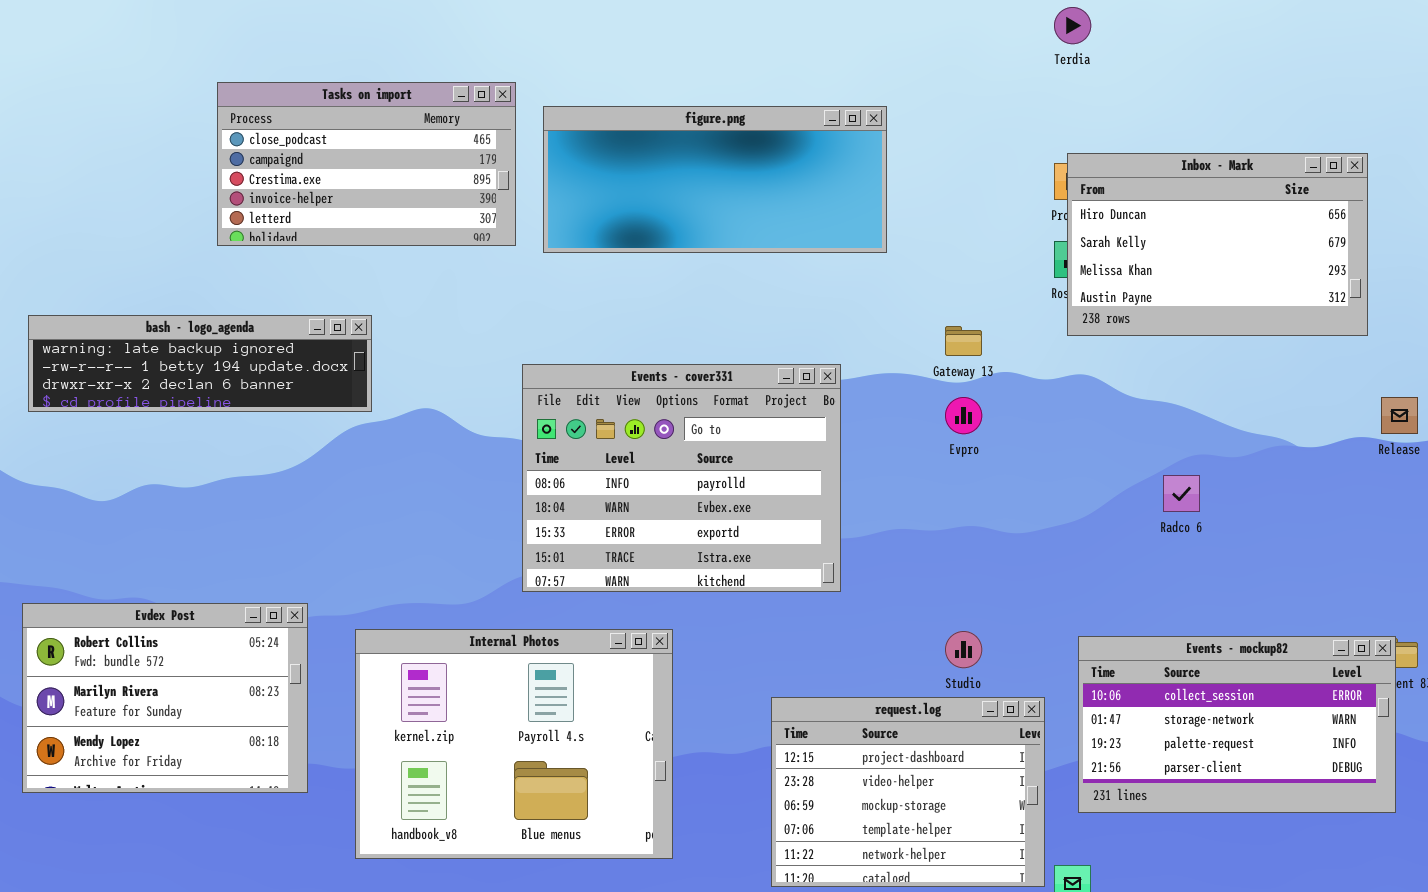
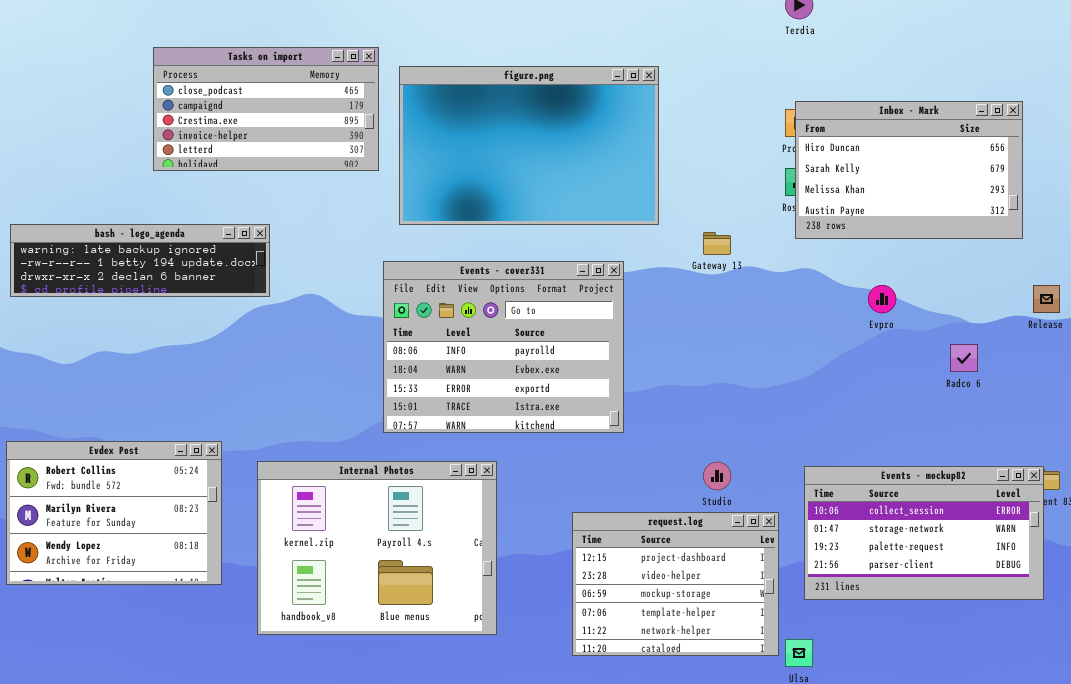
figure.png: [543,106,887,253] -> [399,66,659,225], resized
Evpro: [945,397,982,434] -> [868,285,896,313], moved
Radco 6: [1163,475,1200,512] -> [950,344,978,372], moved

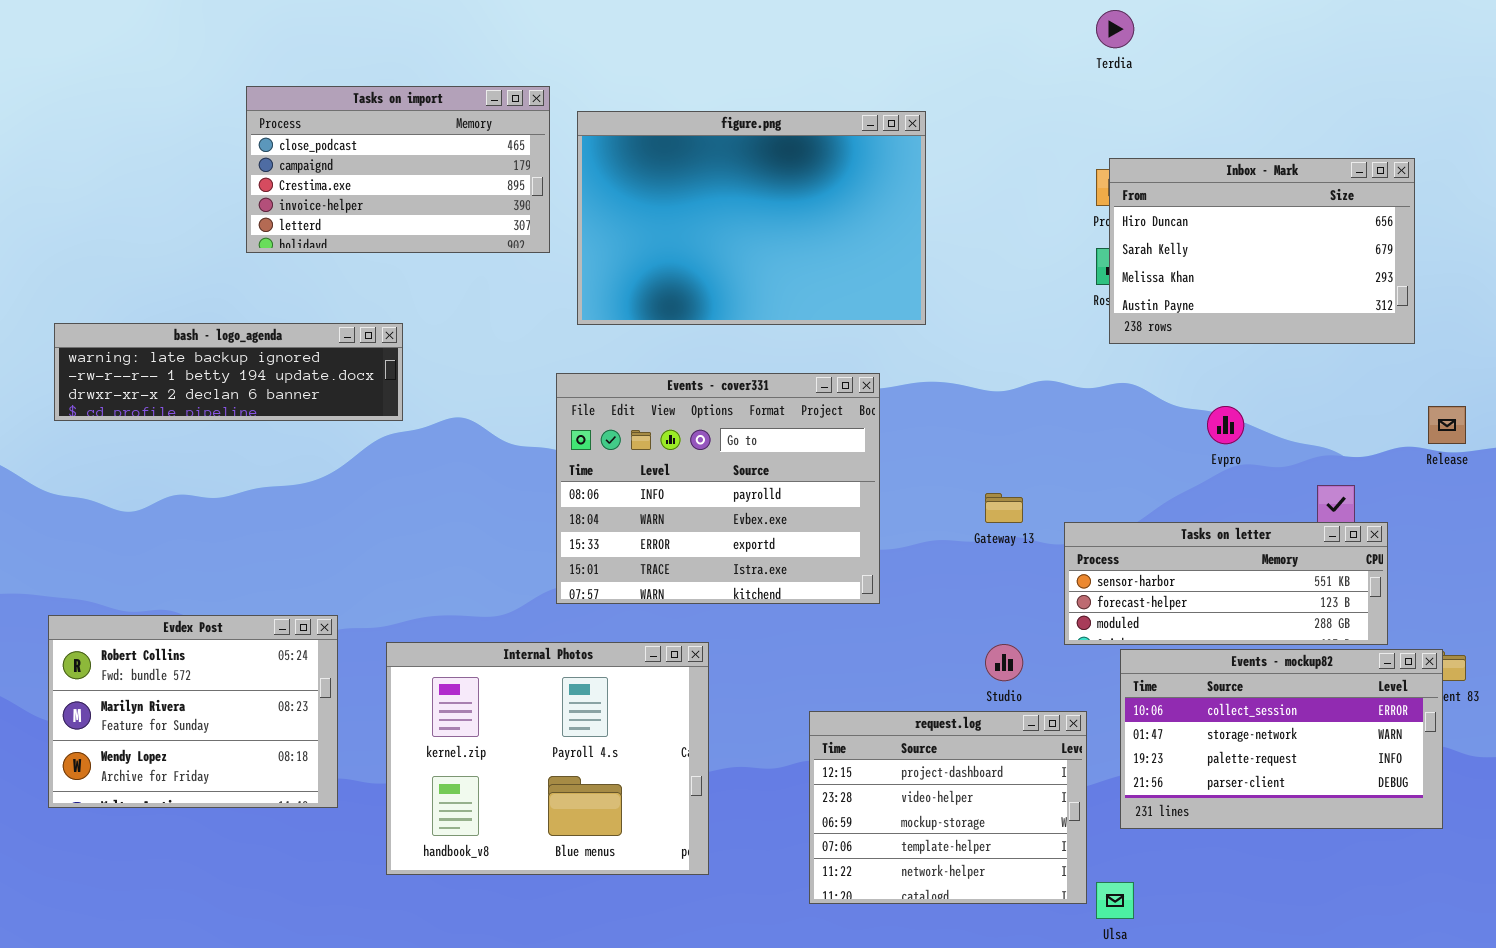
Gateway 13: [703,232,731,255] -> [985,493,1023,523], moved
Tasks on letter: none -> [1064,522,1388,645], opened

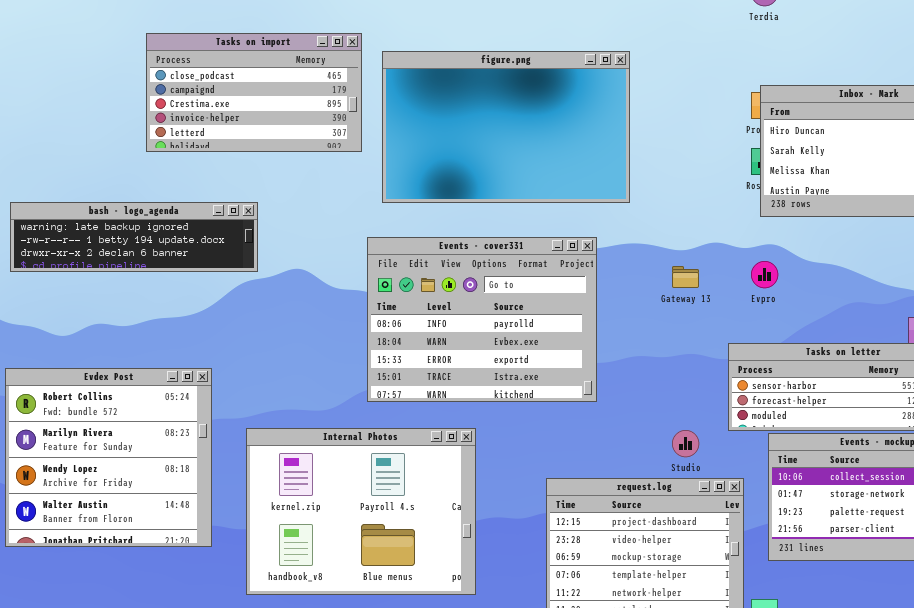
Evpro: [1207,406,1244,444] -> [751,261,778,288], moved
Gateway 13: [985,493,1023,523] -> [672,266,699,288], moved
Evdex Post: [48,615,338,808] -> [5,368,212,547], resized

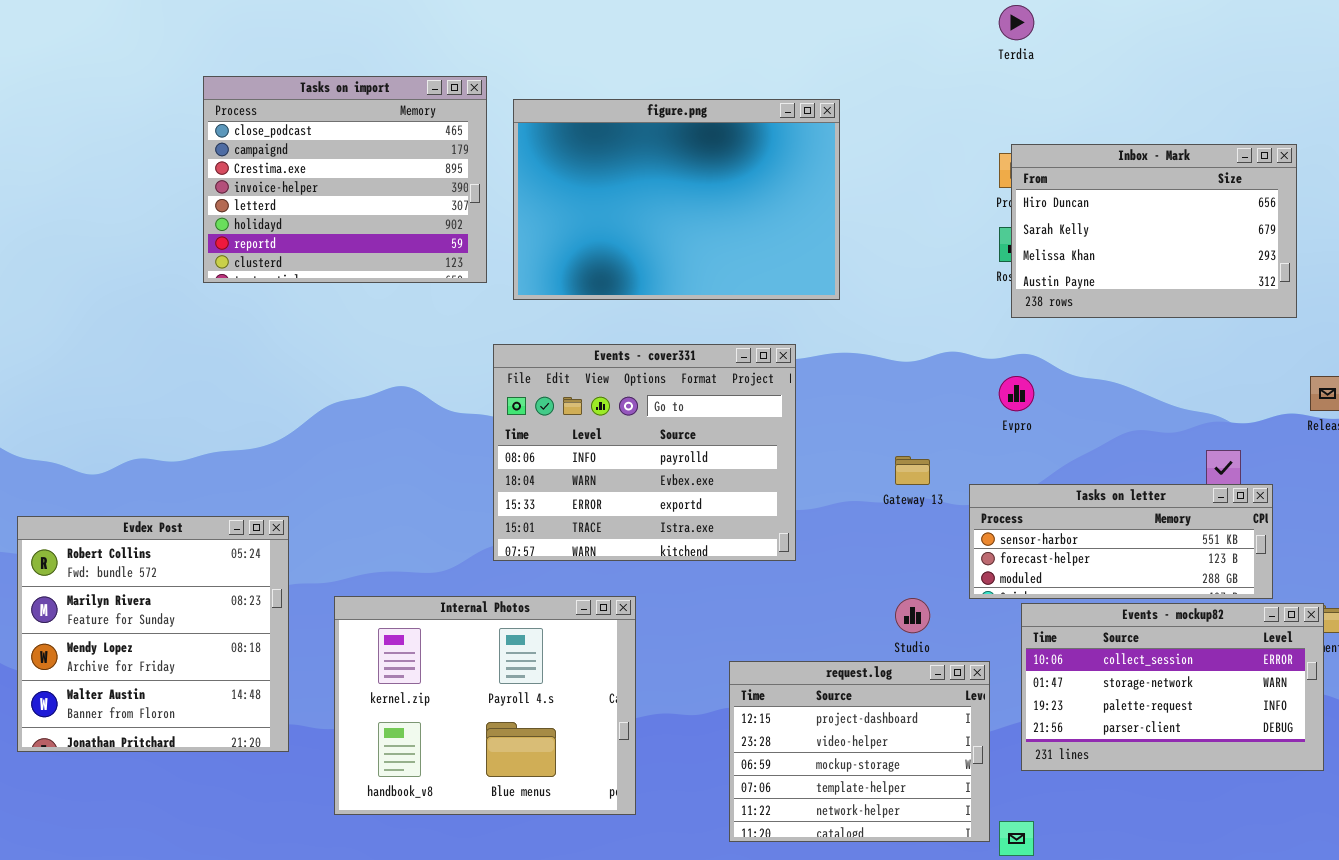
Tasks on import: [146,33,362,152] -> [203,76,487,283], resized
bash - logo_agenda: [10,202,258,272] -> none, closed
Gateway 13: [672,266,699,288] -> [895,456,930,485], moved

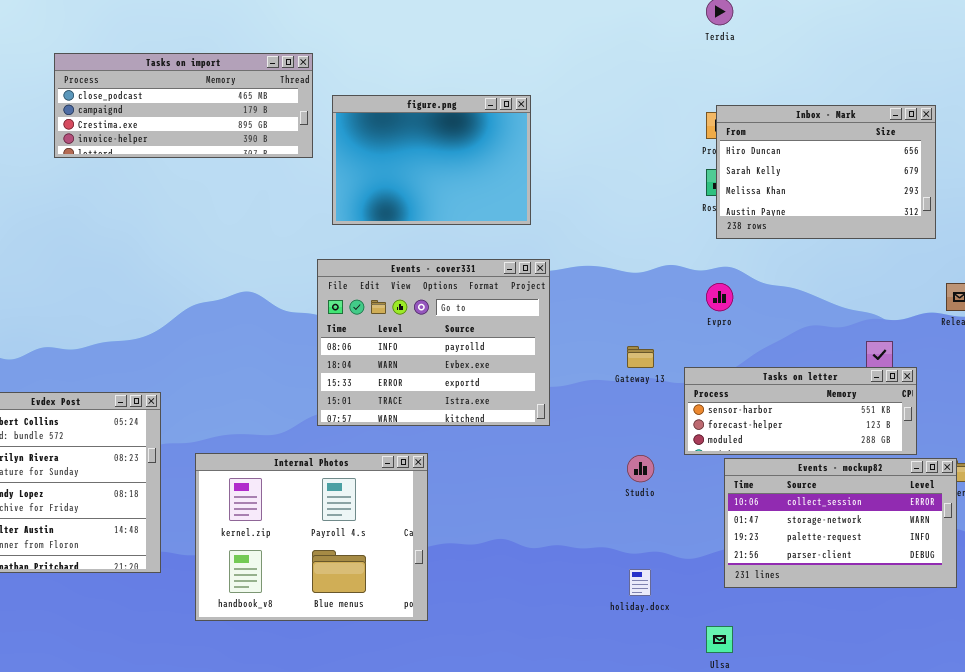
Tasks on import: [203,76,487,283] -> [54,53,313,158], resized
figure.png: [513,99,840,300] -> [332,95,531,225], resized
request.log: [729,661,990,842] -> none, closed

